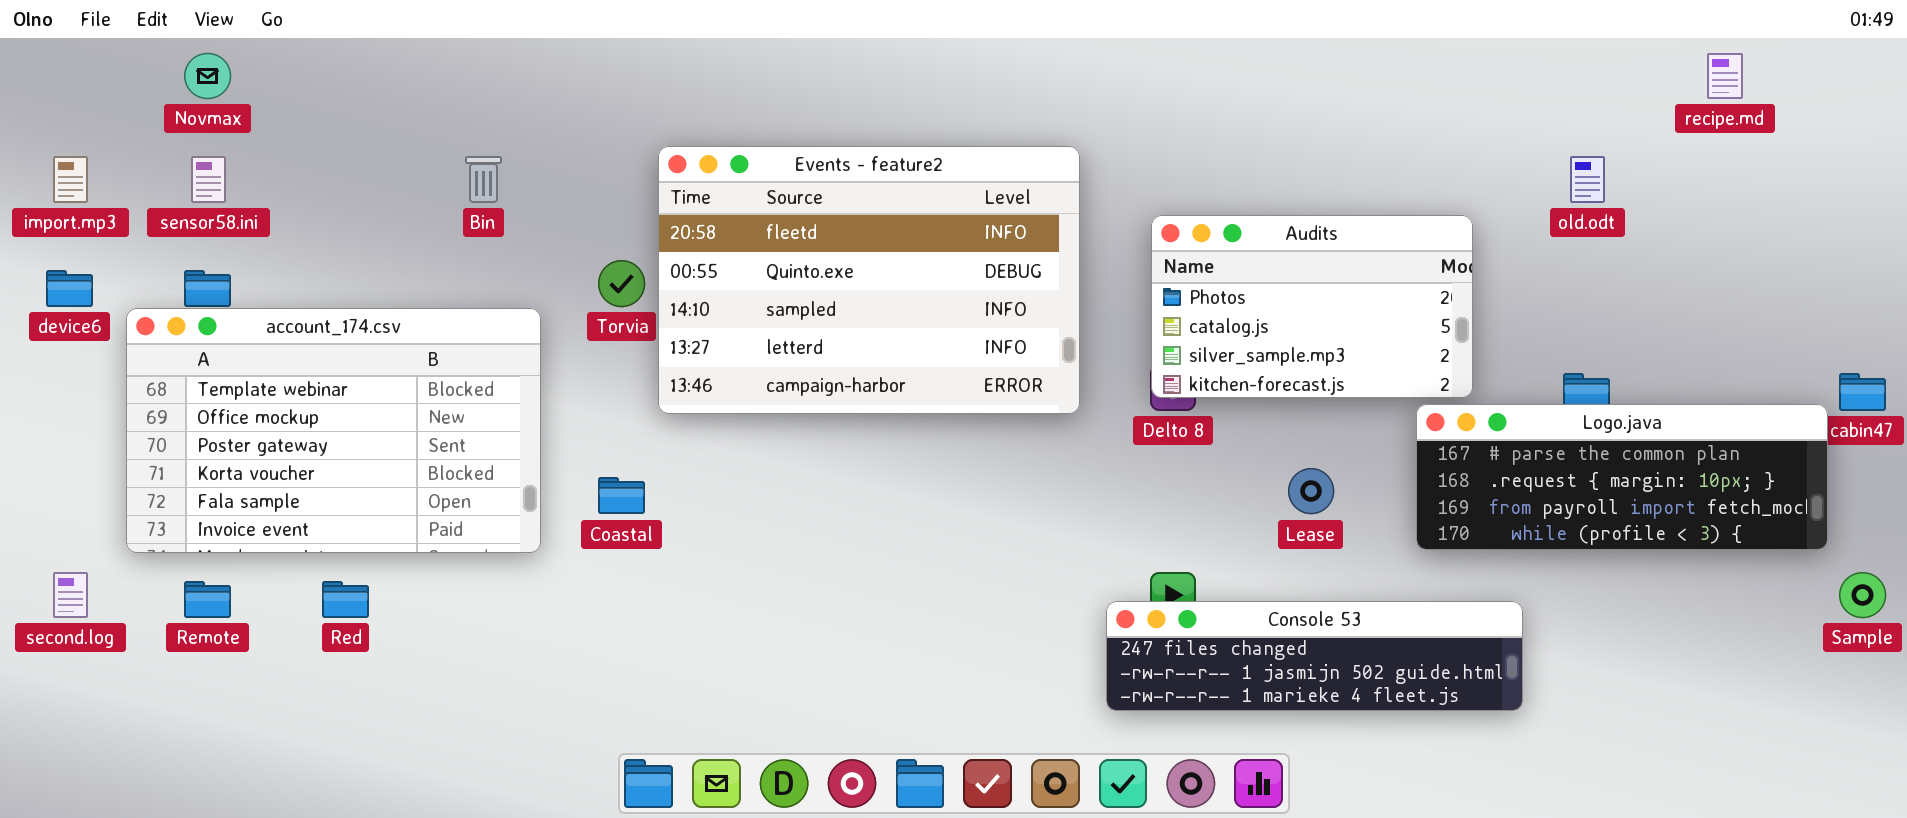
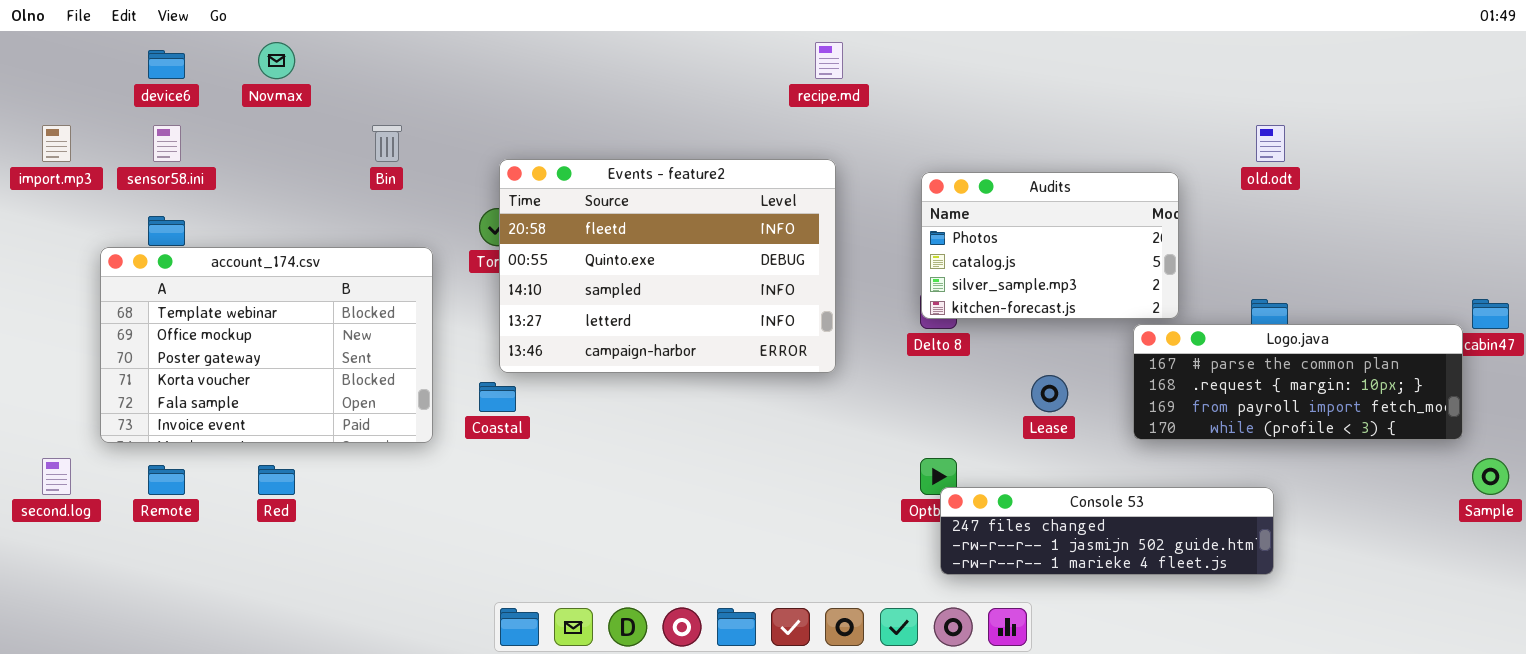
Novmax: [184,53,231,99] -> [258,42,295,79], moved
recipe.md: [1707,53,1743,99] -> [815,42,843,79], moved
Events - feature2: [658,146,1080,414] -> [499,159,836,373], moved
device6: [46,270,93,307] -> [148,50,185,79], moved
Console 53: [1106,601,1523,711] -> [940,487,1274,575], moved

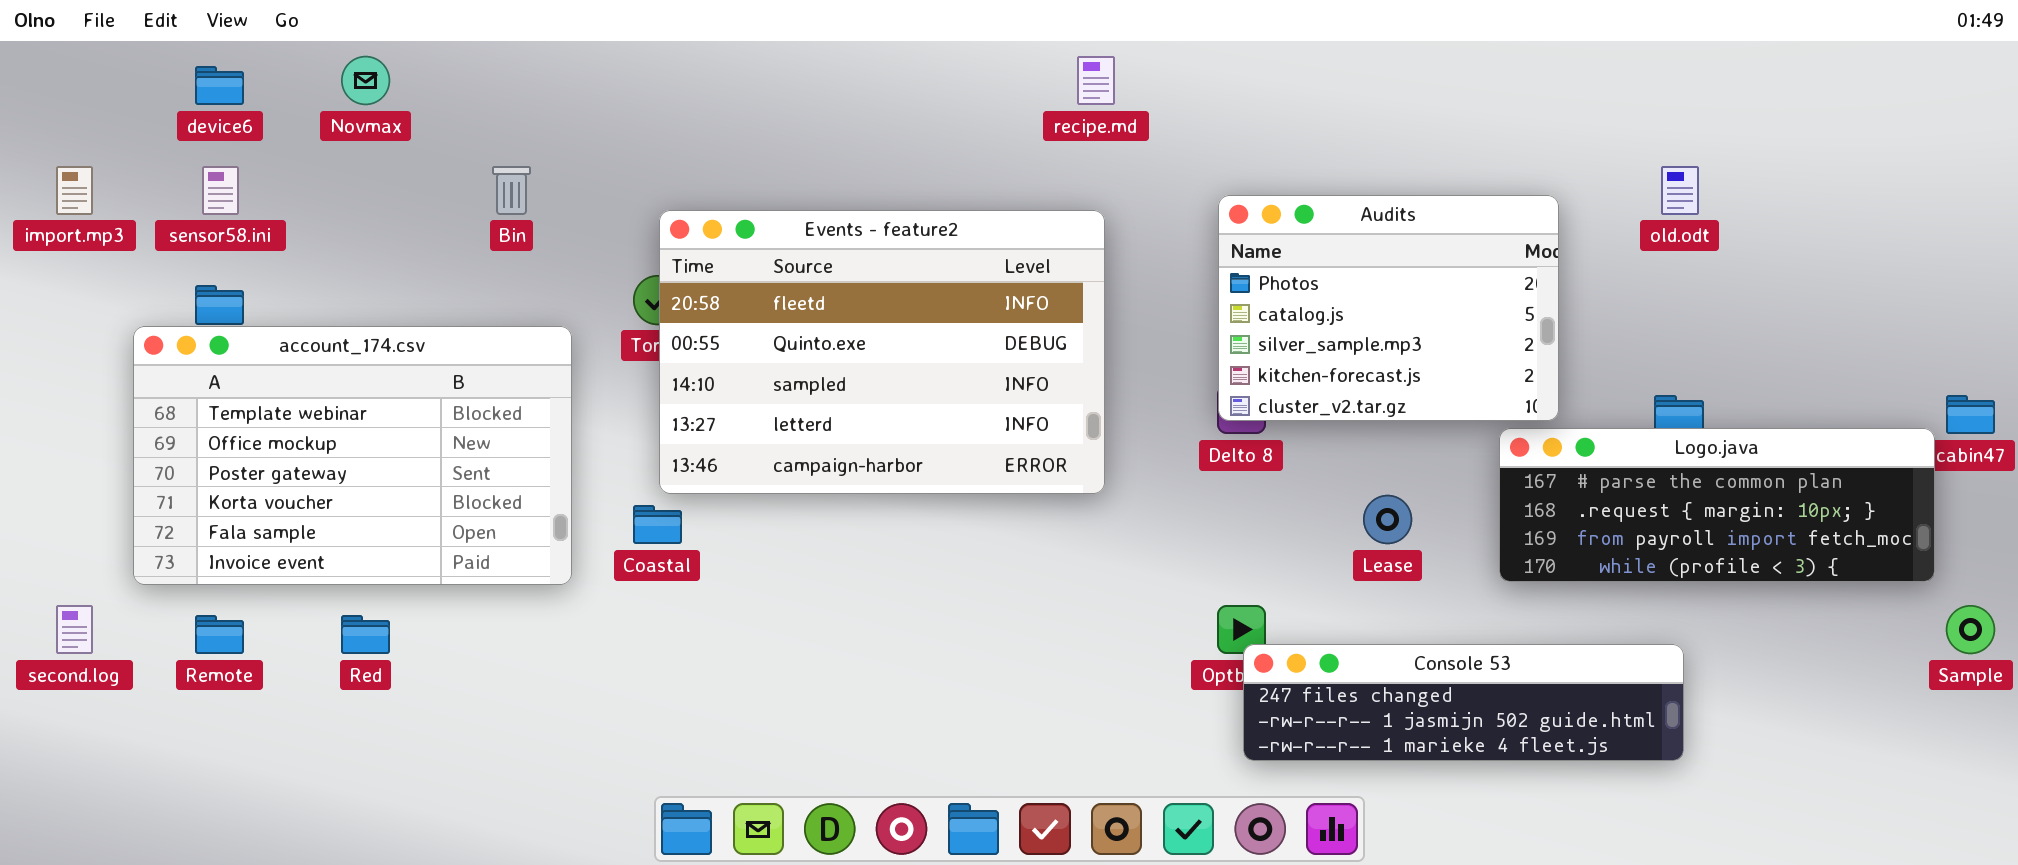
Audits: [921,172,1179,319] -> [1218,195,1559,421], resized

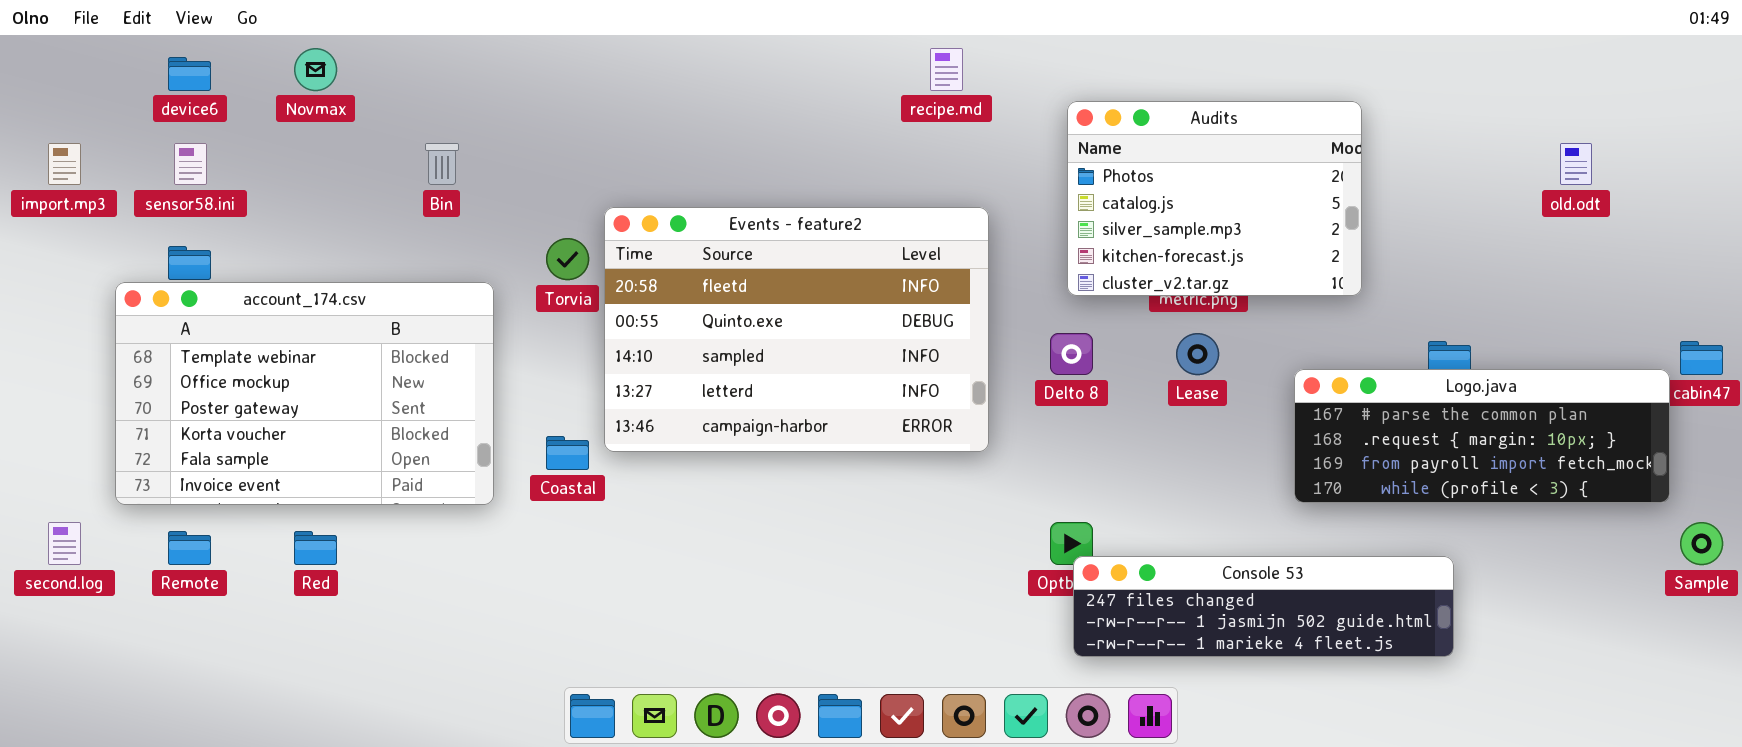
old.odt: [1661,166,1699,215] -> [1560,143,1592,185], moved
Audits: [1218,195,1559,421] -> [1067,101,1362,296], moved
Events - feature2: [659,210,1105,494] -> [604,207,989,452], moved
Lease: [1363,495,1412,544] -> [1176,333,1219,375], moved

